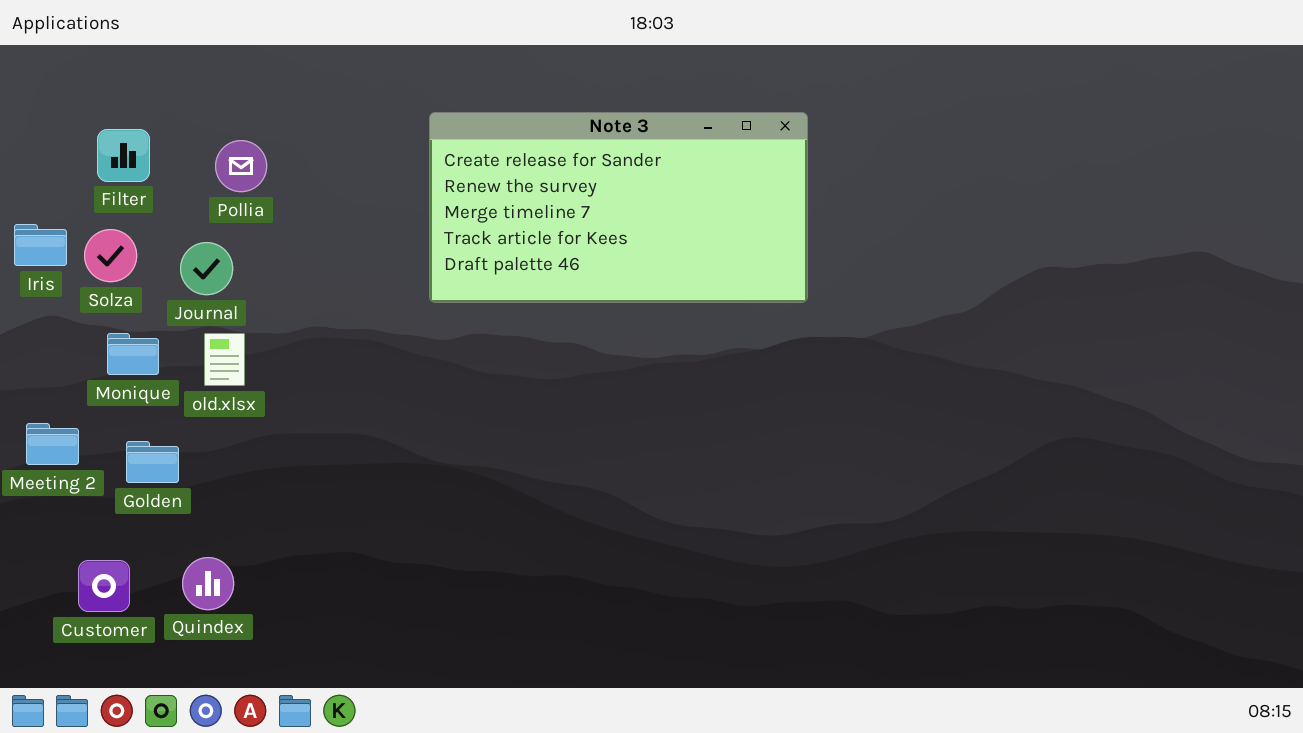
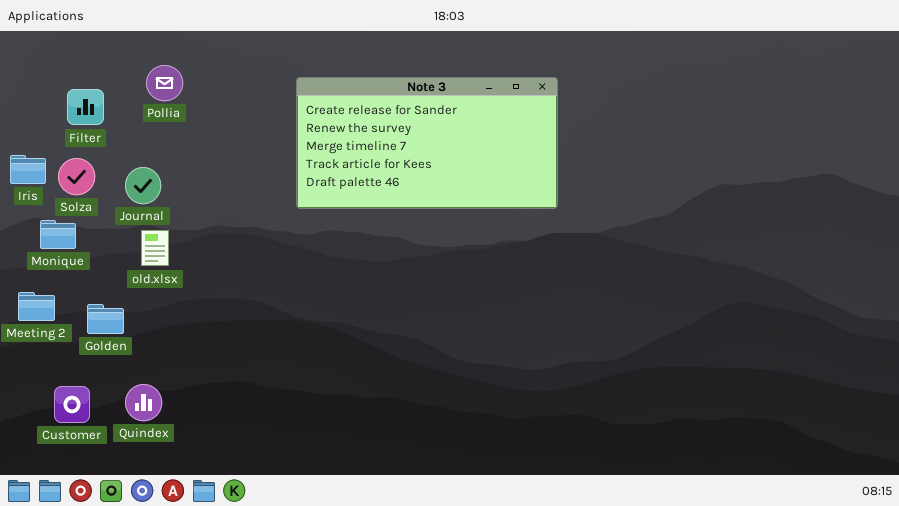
Pollia: [215,140,267,192] -> [146,65,183,101], moved
Monique: [107,333,159,375] -> [40,220,76,249], moved

